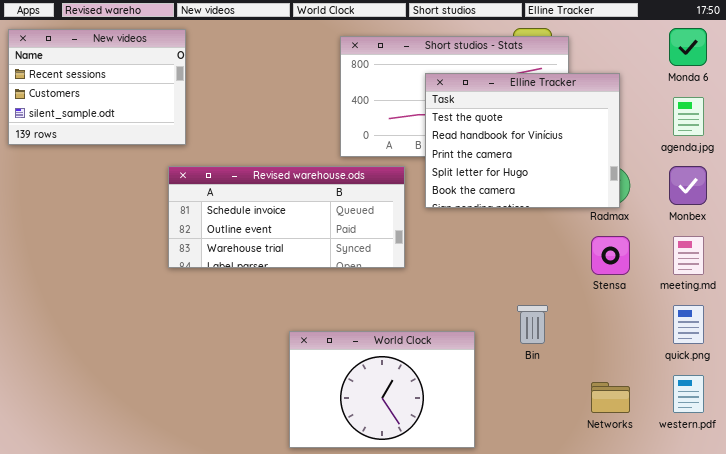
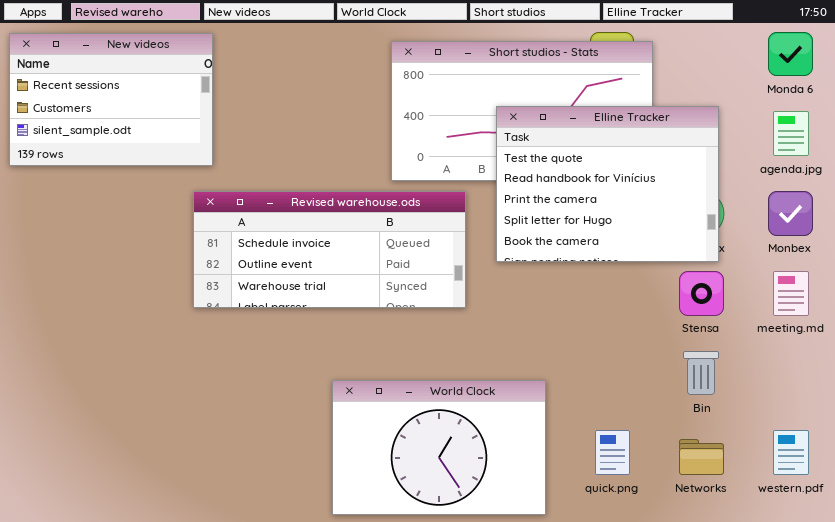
Elline Tracker: [425,73,620,208] -> [496,106,719,262], moved
Bin: [517,305,548,344] -> [683,351,719,395], moved
quick.png: [673,305,704,344] -> [595,430,630,475], moved

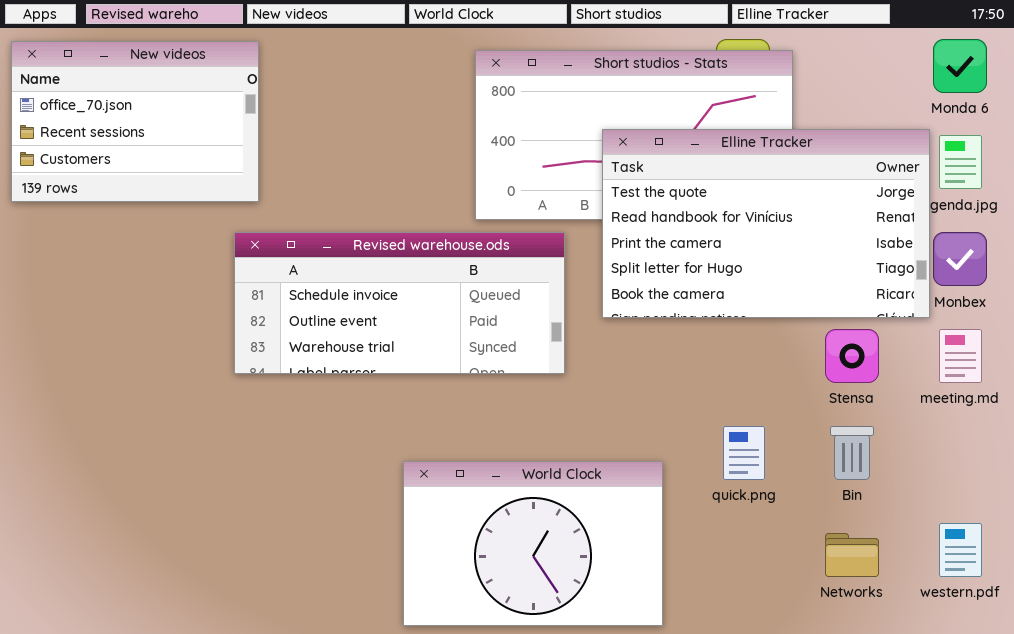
New videos: [9,33,213,166] -> [11,41,259,202], scrolled up 1 row
Elline Tracker: [496,106,719,262] -> [602,129,930,318], resized
quick.png: [595,430,630,475] -> [723,426,765,480], moved

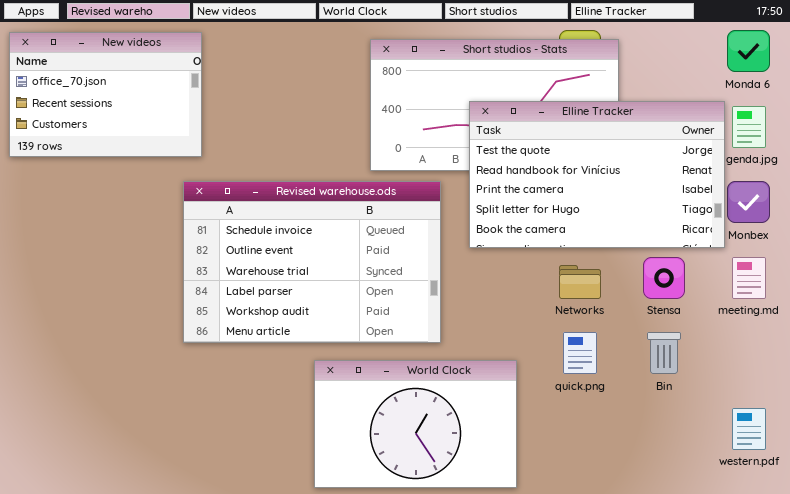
Revised warehouse.ods: [234,232,565,374] -> [183,181,441,343], resized
Networks: [825,533,879,577] -> [559,265,601,299], moved

